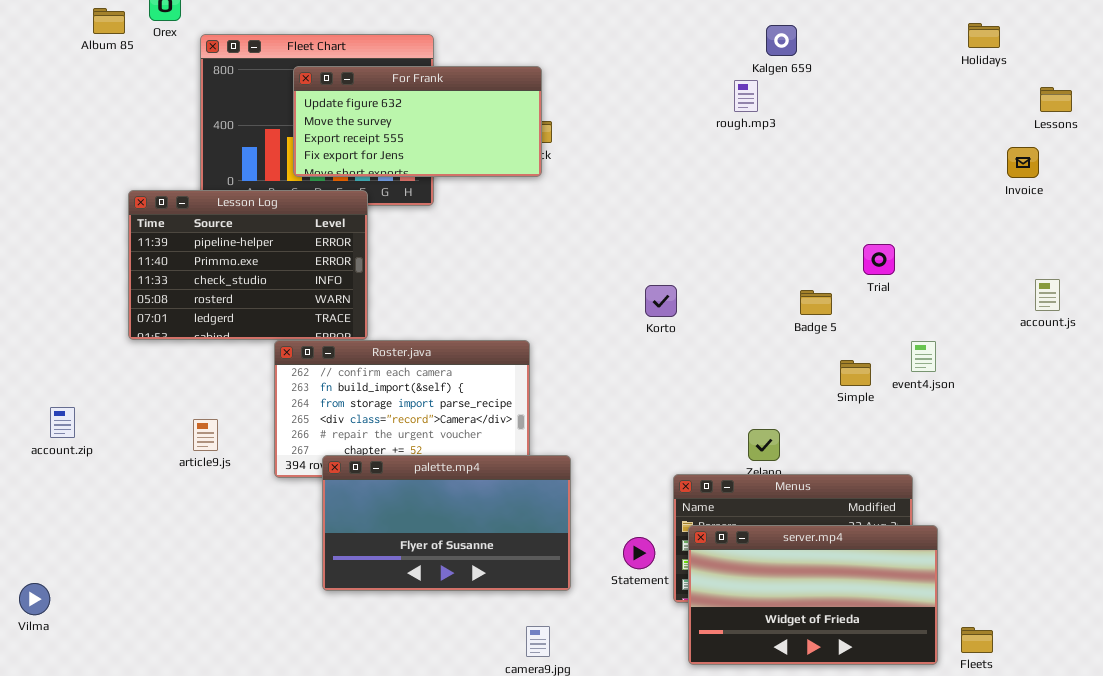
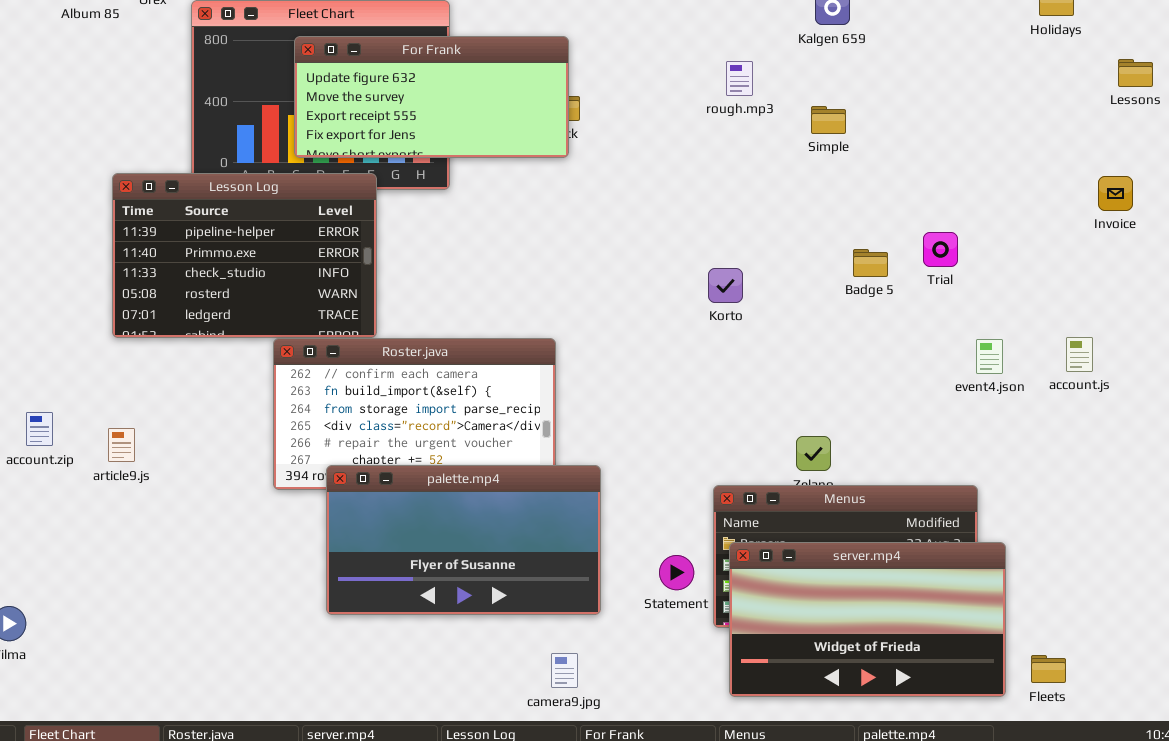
rough.mp3: [734,80,758,112] -> [726,61,753,96], moved
Invoice: [1007,147,1039,178] -> [1098,176,1133,211], moved
account.js: [1035,279,1060,311] -> [1066,337,1093,372], moved
Korto: [645,285,677,317] -> [708,268,743,303], moved
Badge 5: [800,290,832,315] -> [853,249,888,277], moved
Simple: [840,360,871,386] -> [811,106,846,134], moved
article9.js: [193,419,218,451] -> [108,428,135,462], moved

